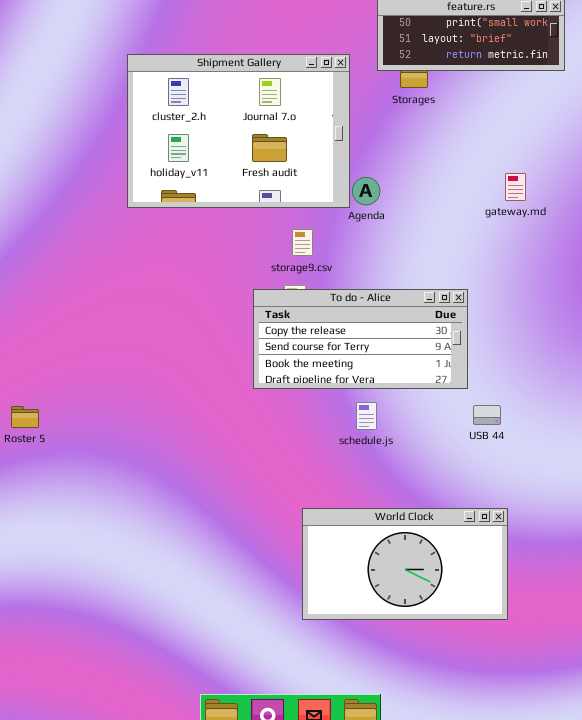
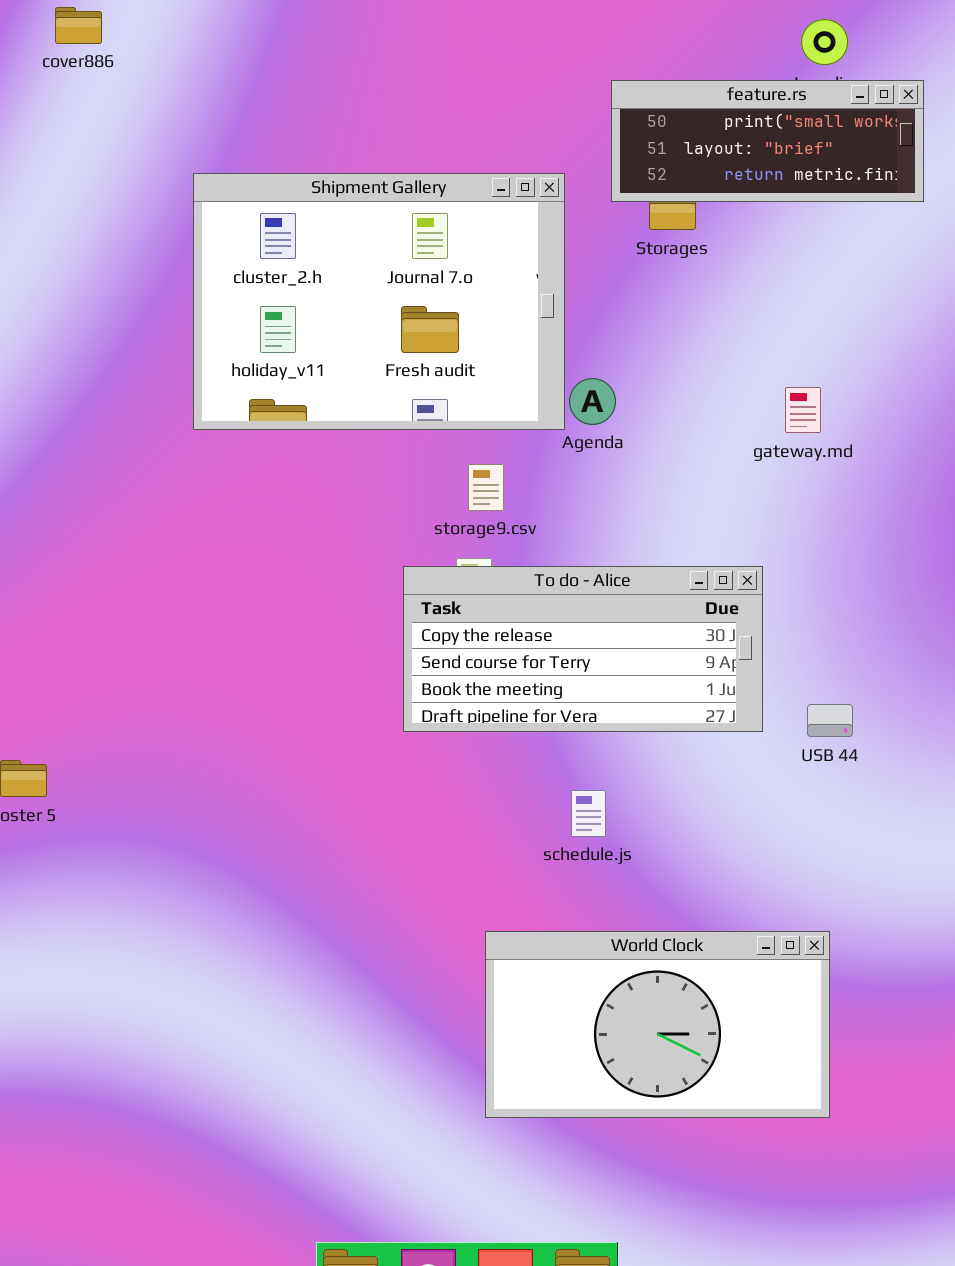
gateway.md: [505,173,526,201] -> [785,387,821,433], moved
schedule.js: [356,402,377,430] -> [571,790,606,837], moved
USB 44: [473,405,501,425] -> [807,704,853,737], moved

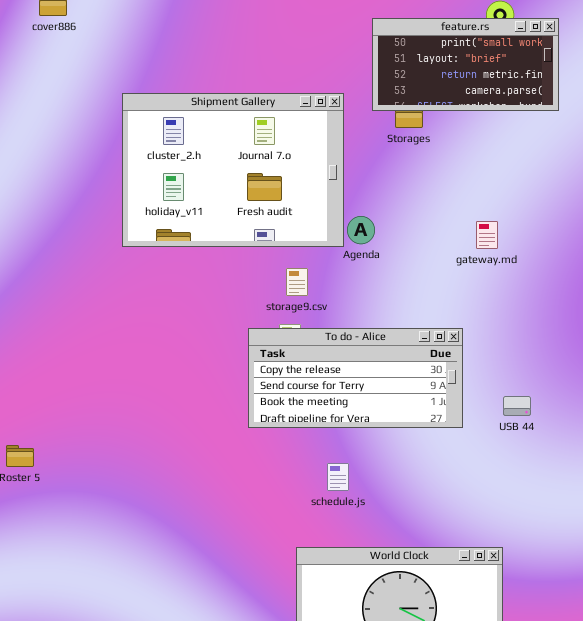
feature.rs: [611,80,924,202] -> [372,18,559,111], resized
USB 44: [807,704,853,737] -> [503,396,531,416], moved
schedule.js: [571,790,606,837] -> [327,463,349,491], moved

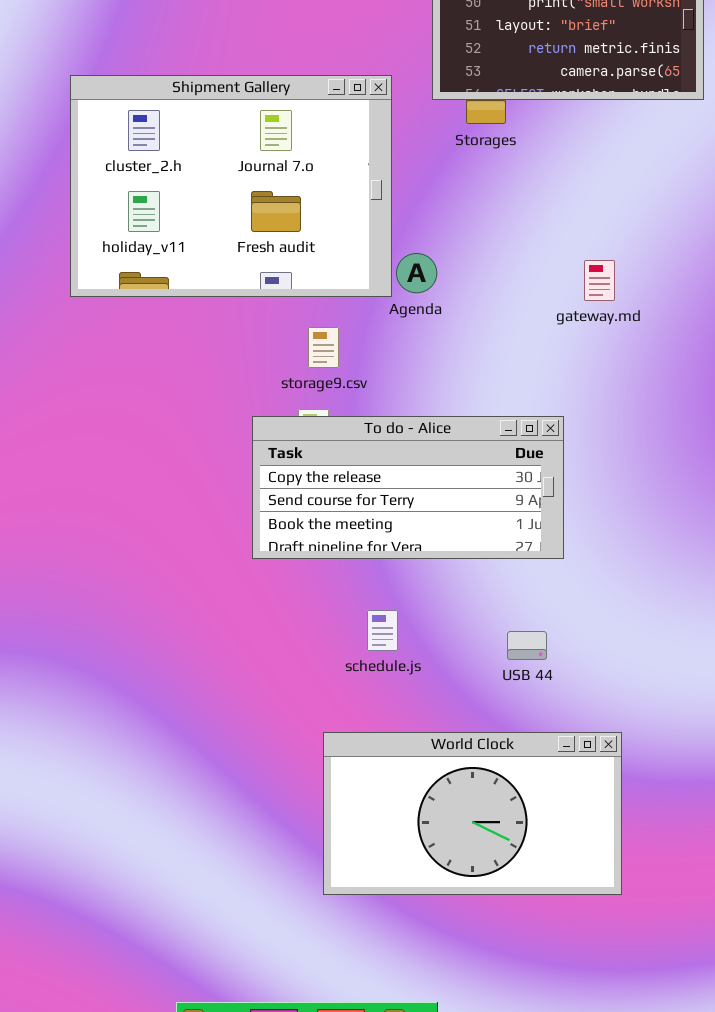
USB 44: [503,396,531,416] -> [507,631,547,660], moved

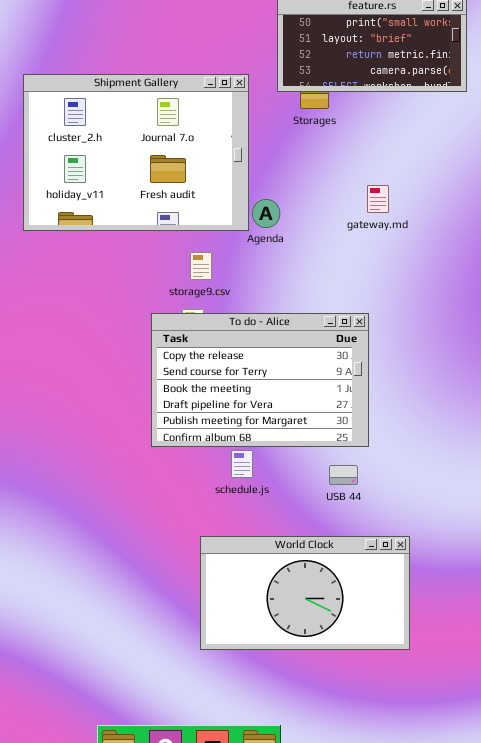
gateway.md: [584,260,615,301] -> [367,185,389,213], moved
To do - Alice: [252,416,564,559] -> [151,313,369,447], resized

